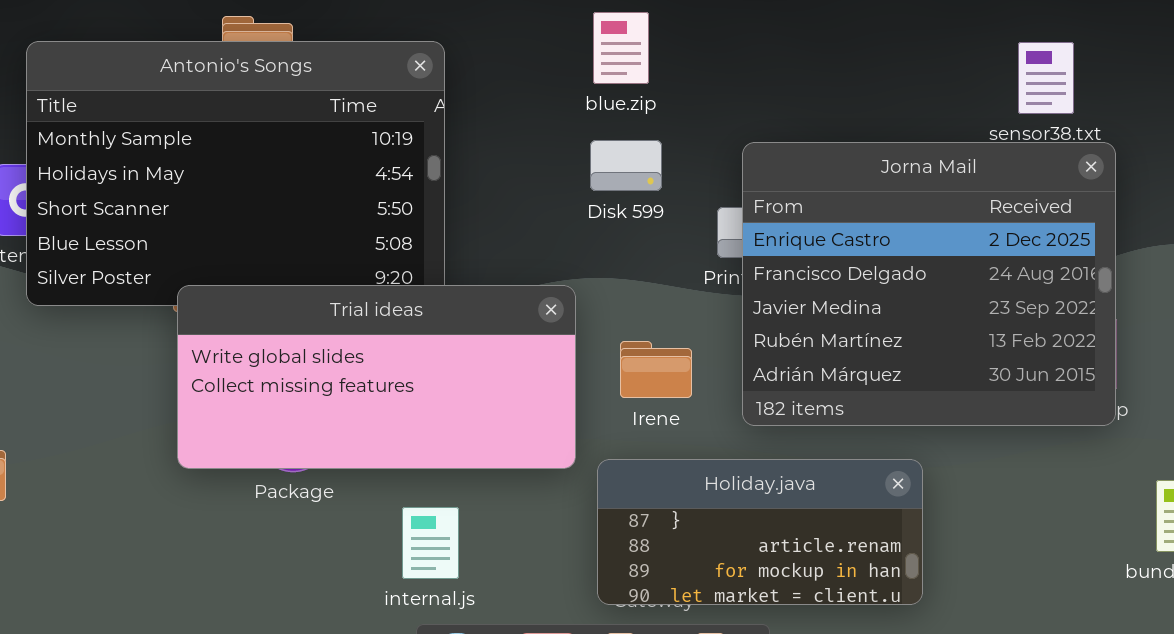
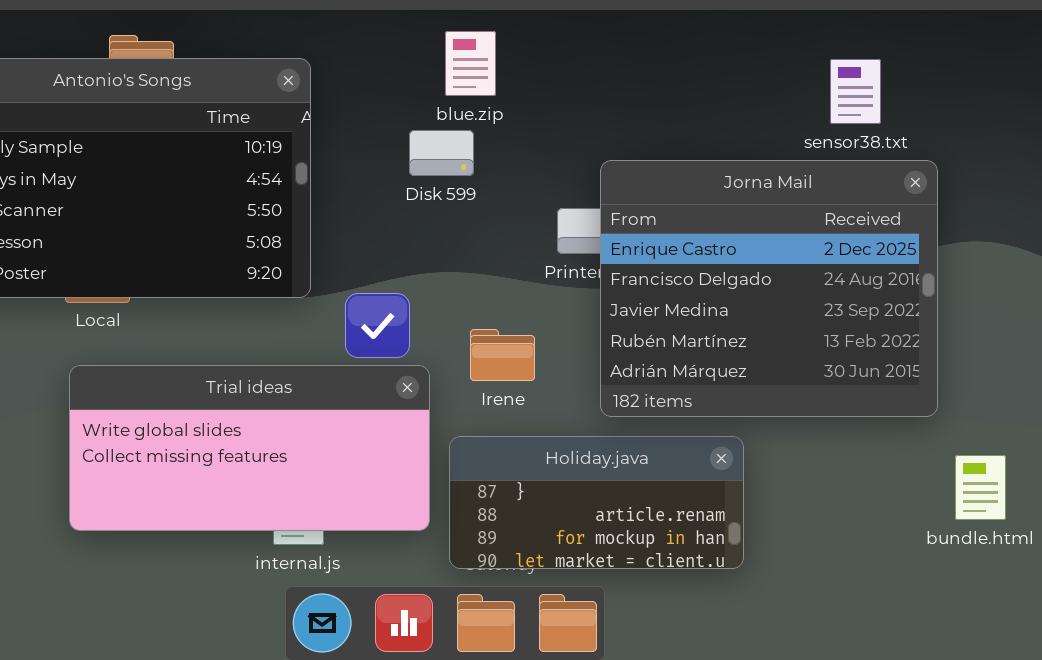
Disk 599: [590,140,662,191] -> [409,130,474,176], moved
Jorna Mail: [742,142,1116,426] -> [600,160,938,417], moved
Trial ideas: [177,285,576,469] -> [69,365,430,531], moved

